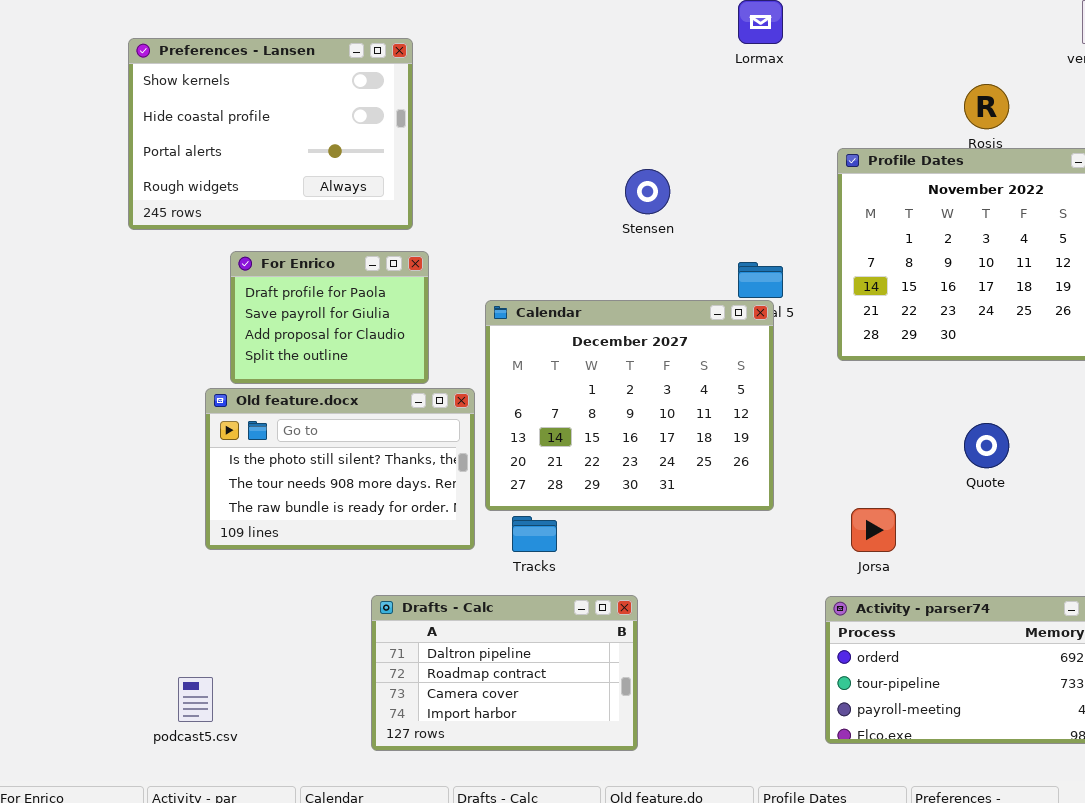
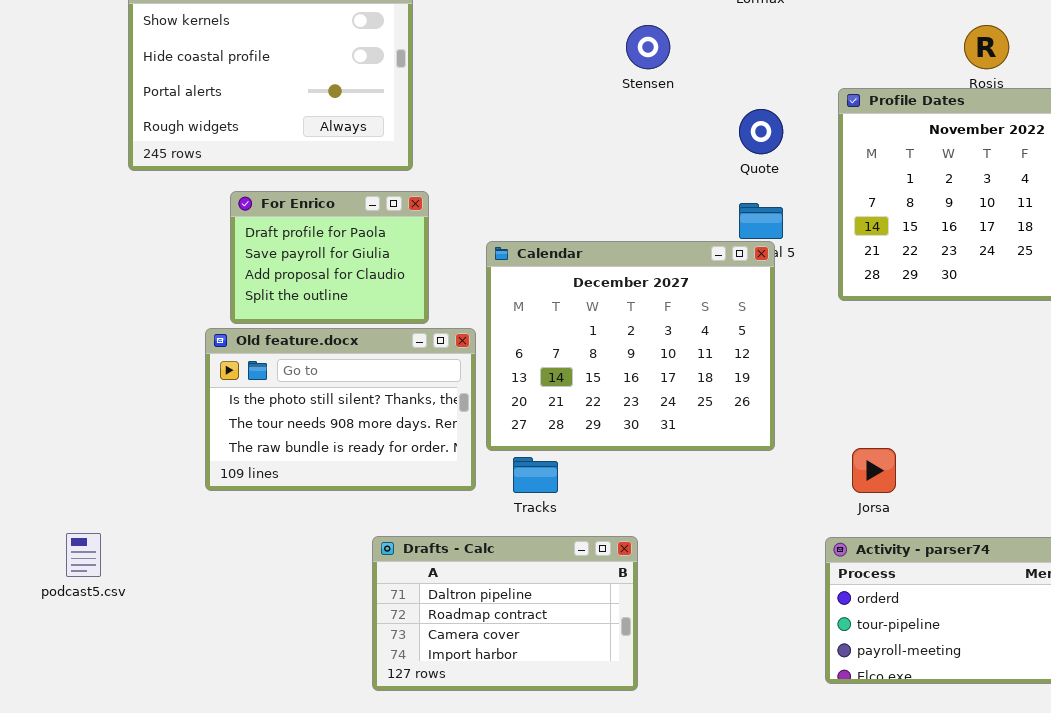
Stensen: [625,169,670,214] -> [626,25,670,69], moved
Quote: [964,423,1009,468] -> [739,109,783,154], moved
podcast5.csv: [178,677,213,722] -> [66,533,101,577], moved

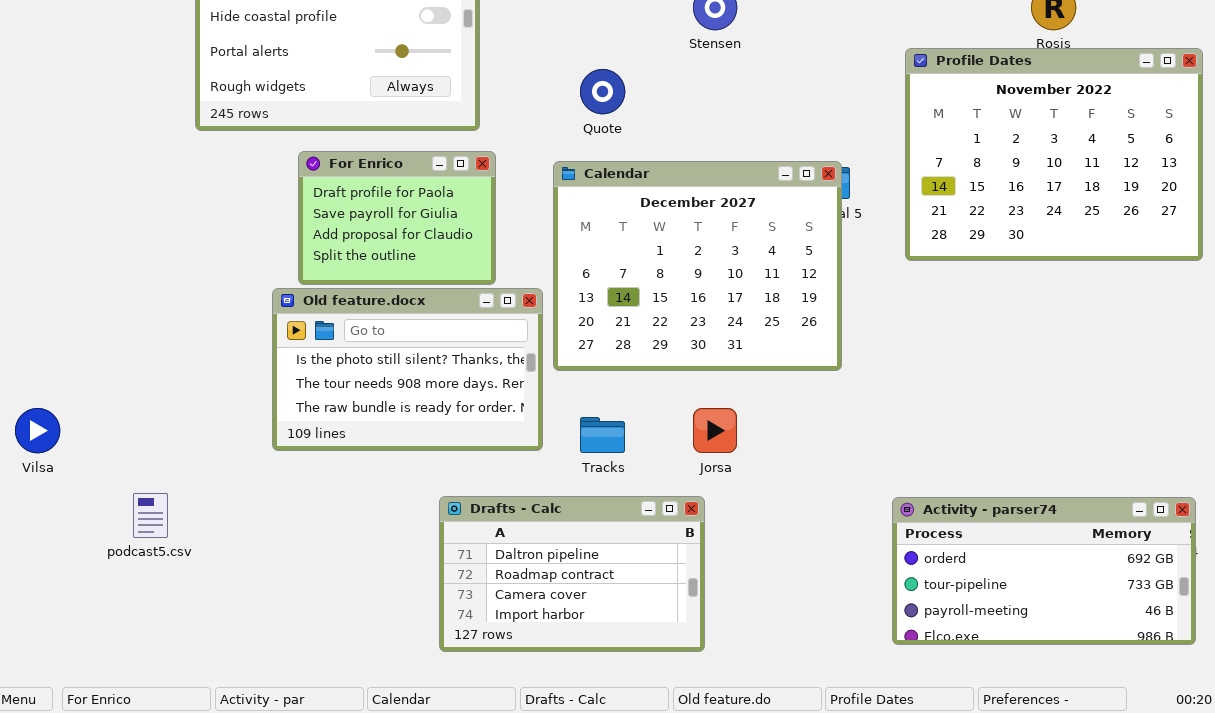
Quote: [739,109,783,154] -> [580,69,625,114], moved
Calendar: [486,241,775,451] -> [553,161,842,371], moved
Jorsa: [852,448,896,493] -> [693,408,737,453], moved

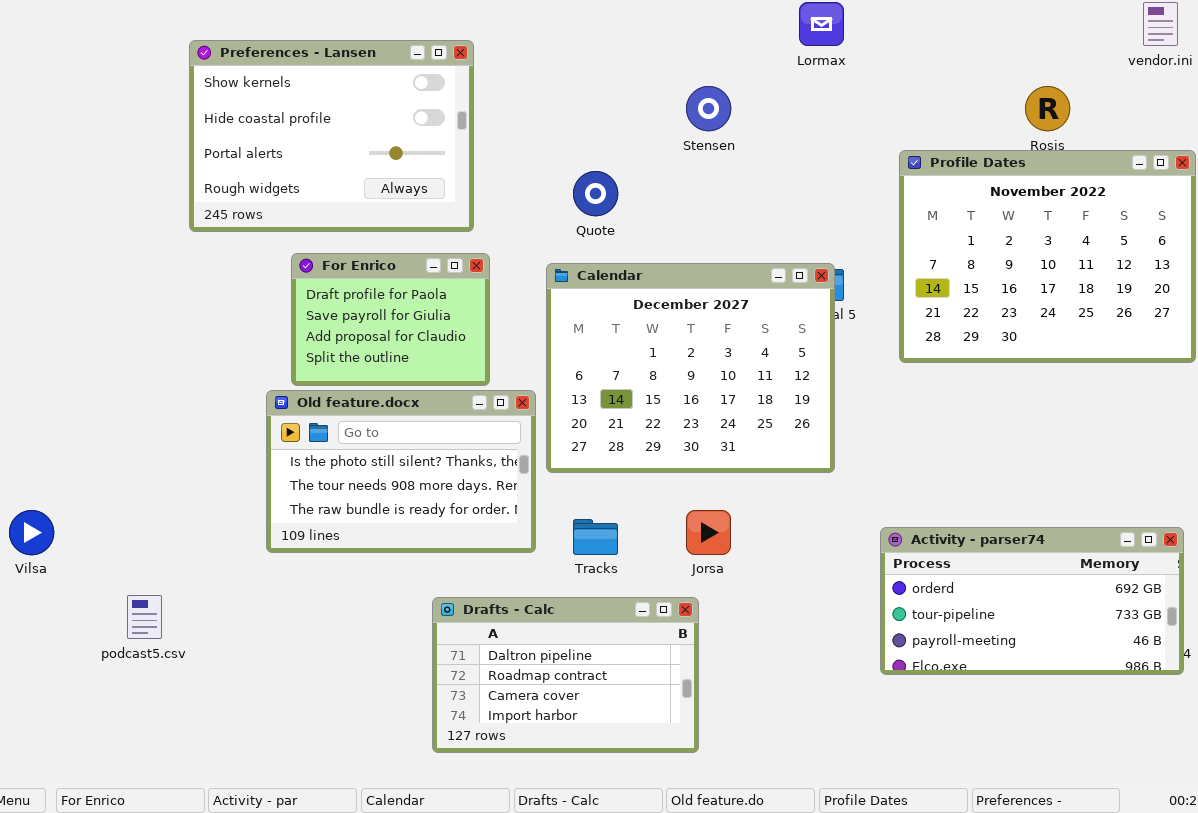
Activity - parser74: [892,497,1196,645] -> [880,527,1184,675], moved

